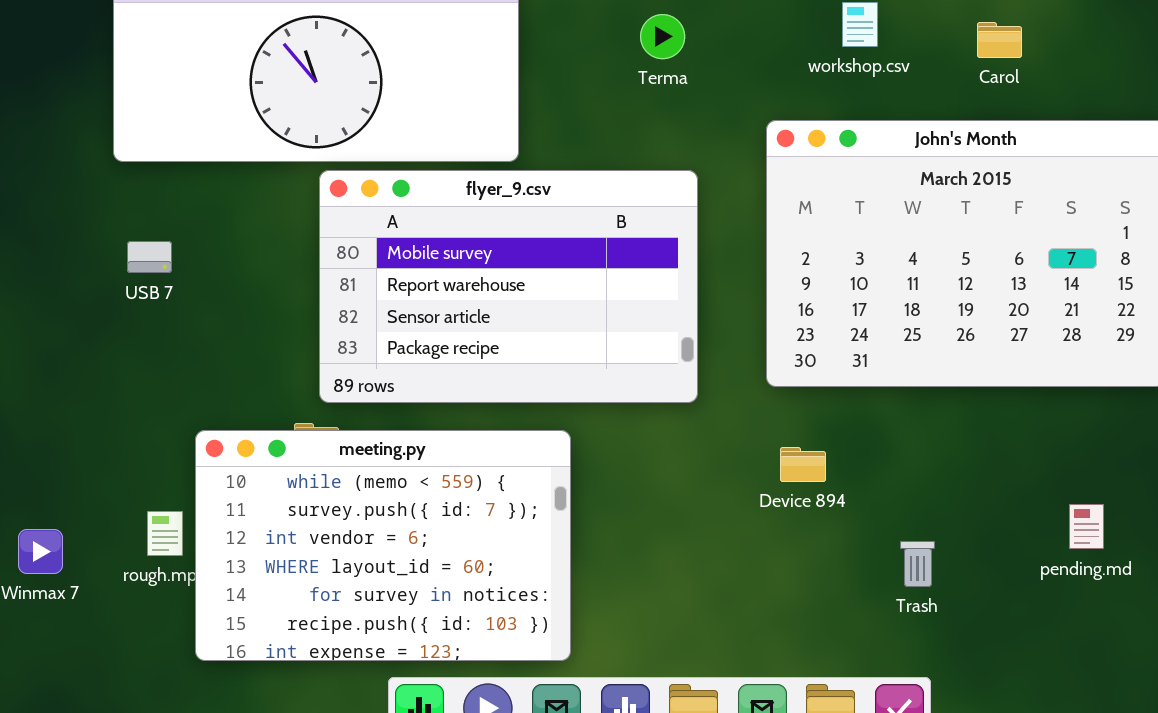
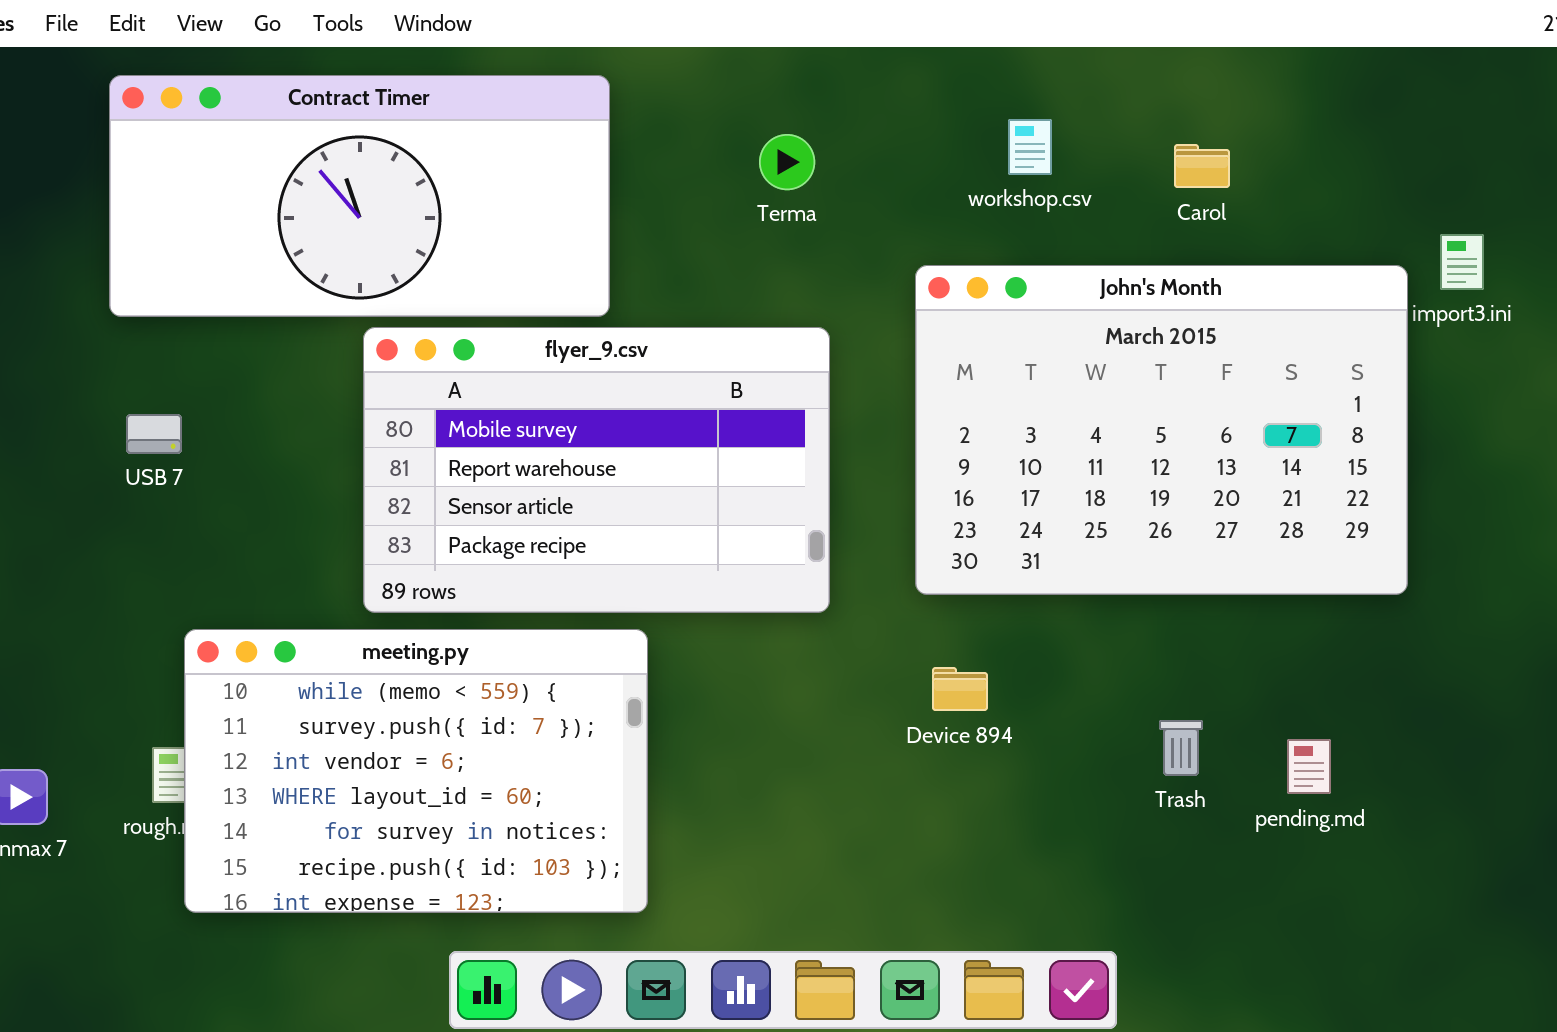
meeting.py: [195,430,571,661] -> [184,629,648,913], moved
Trash: [900,541,935,587] -> [1159,720,1203,776], moved

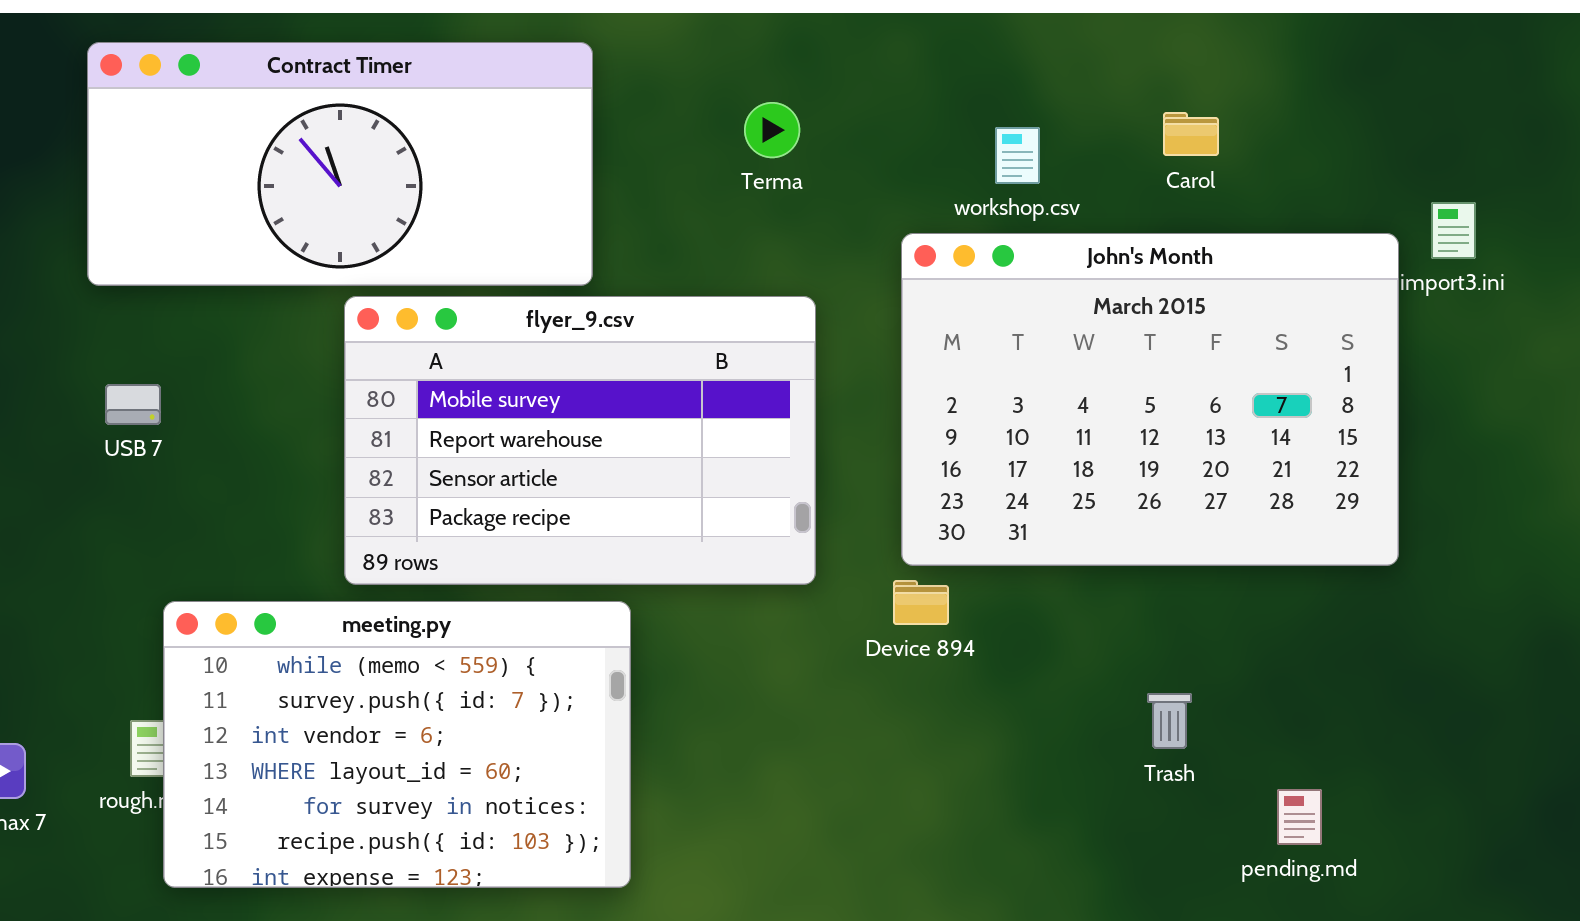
workshop.csv: [1008,119,1052,175] -> [995,127,1040,184], moved
Device 894: [932,667,988,711] -> [893,580,949,625], moved
pending.md: [1287,739,1331,794] -> [1277,789,1322,845], moved

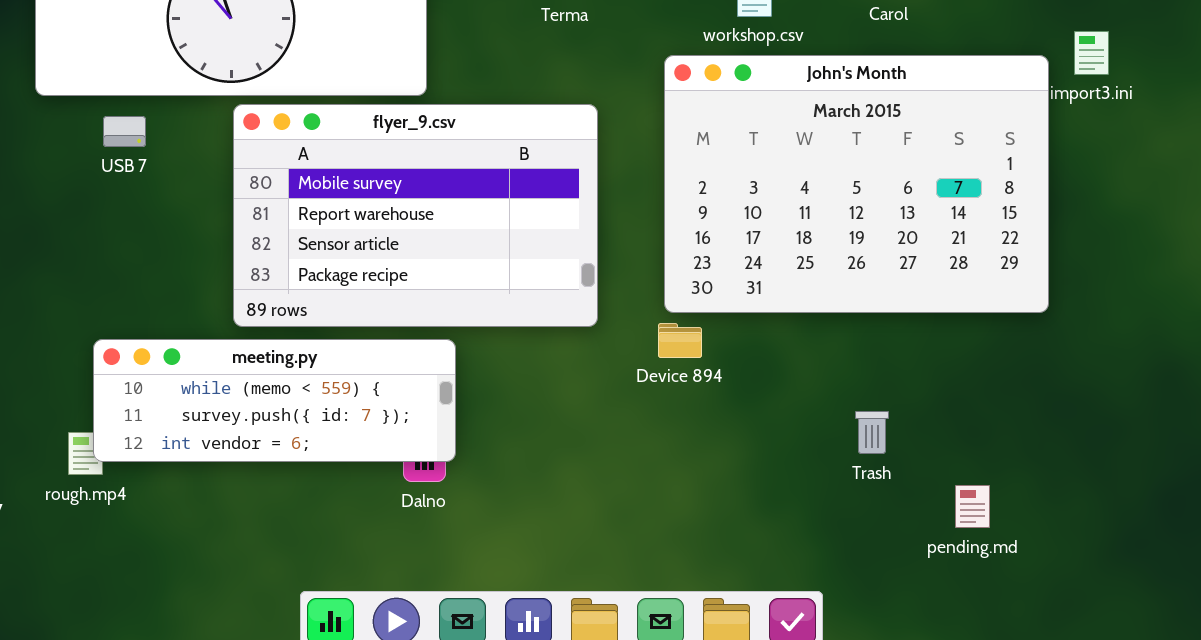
USB 7: [105,384,161,425] -> [103,116,146,147], moved
meeting.py: [163,601,631,888] -> [93,339,456,462], resized

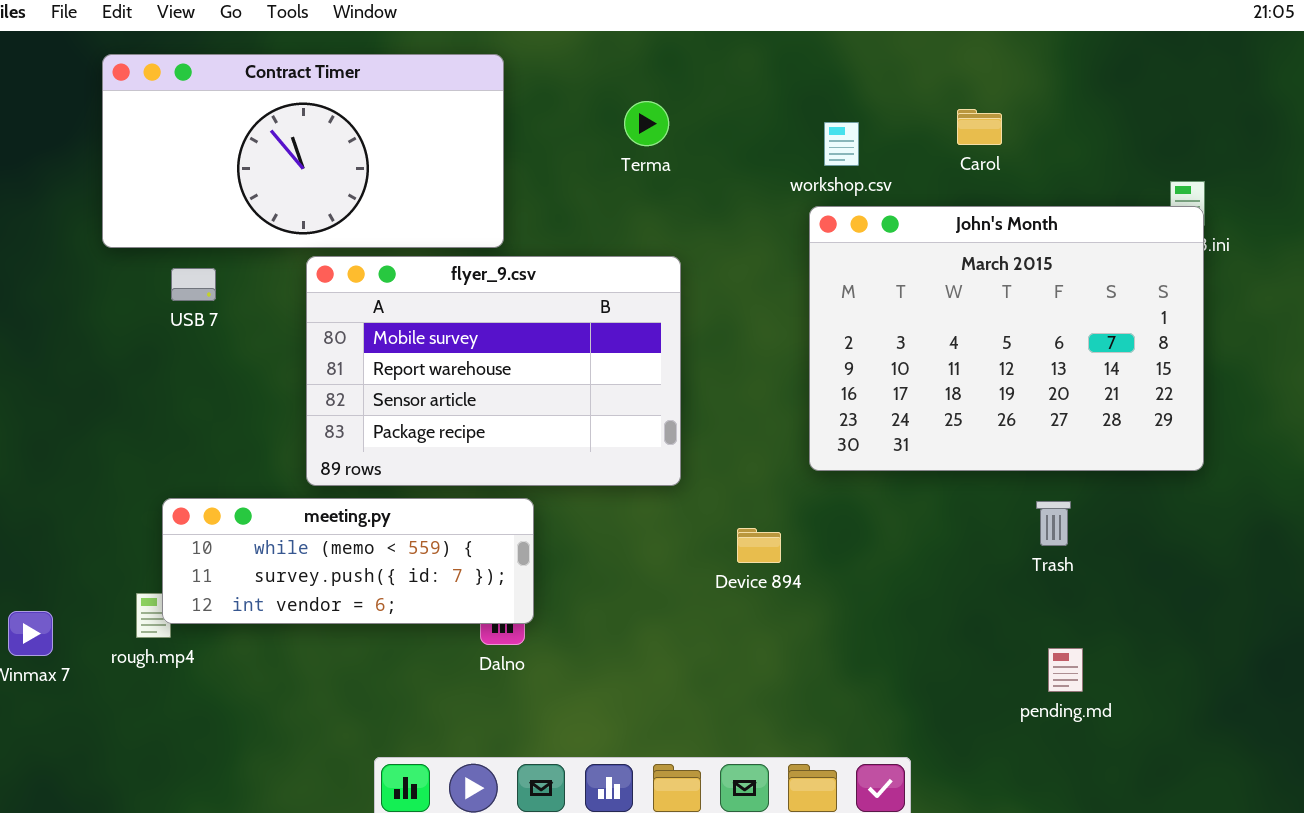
John's Month: [664,55,1049,313] -> [809,206,1204,471], moved
Device 894: [658,323,702,358] -> [737,528,781,563], moved
Trash: [855,411,889,454] -> [1036,501,1071,546], moved

